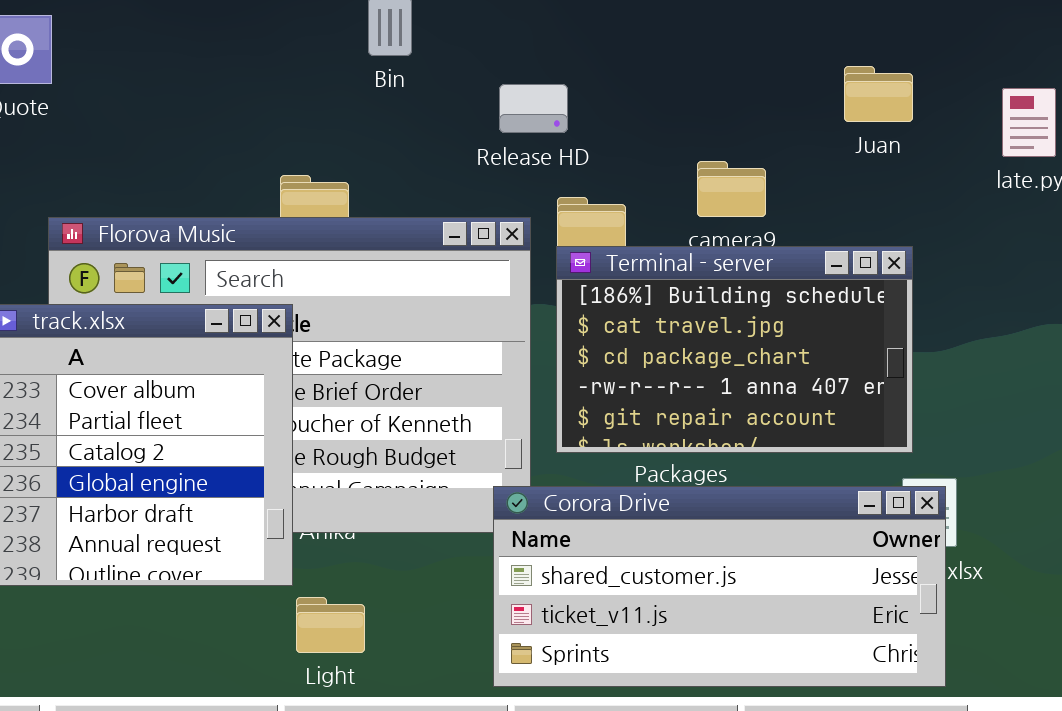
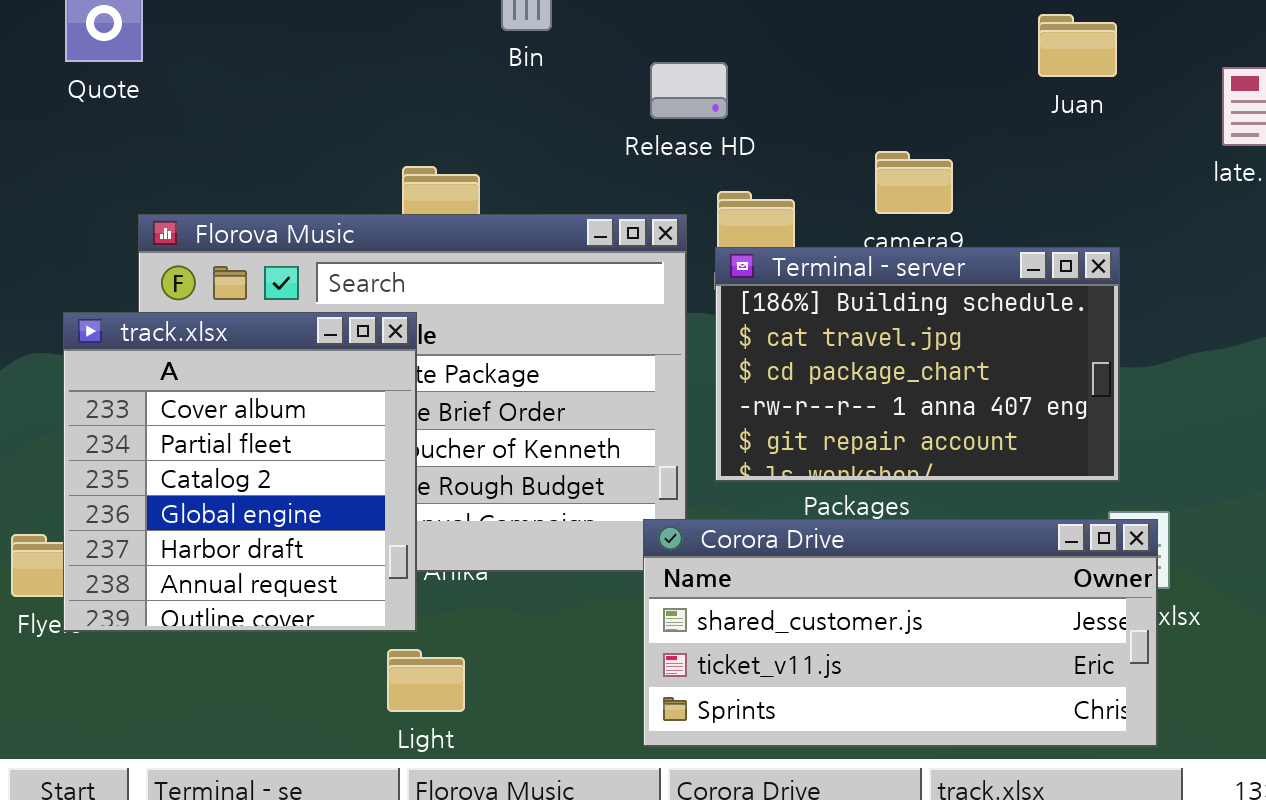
Juan: [844,66,913,122] -> [1038,14,1117,77], moved
Light: [296,597,365,653] -> [387,649,465,712], moved

